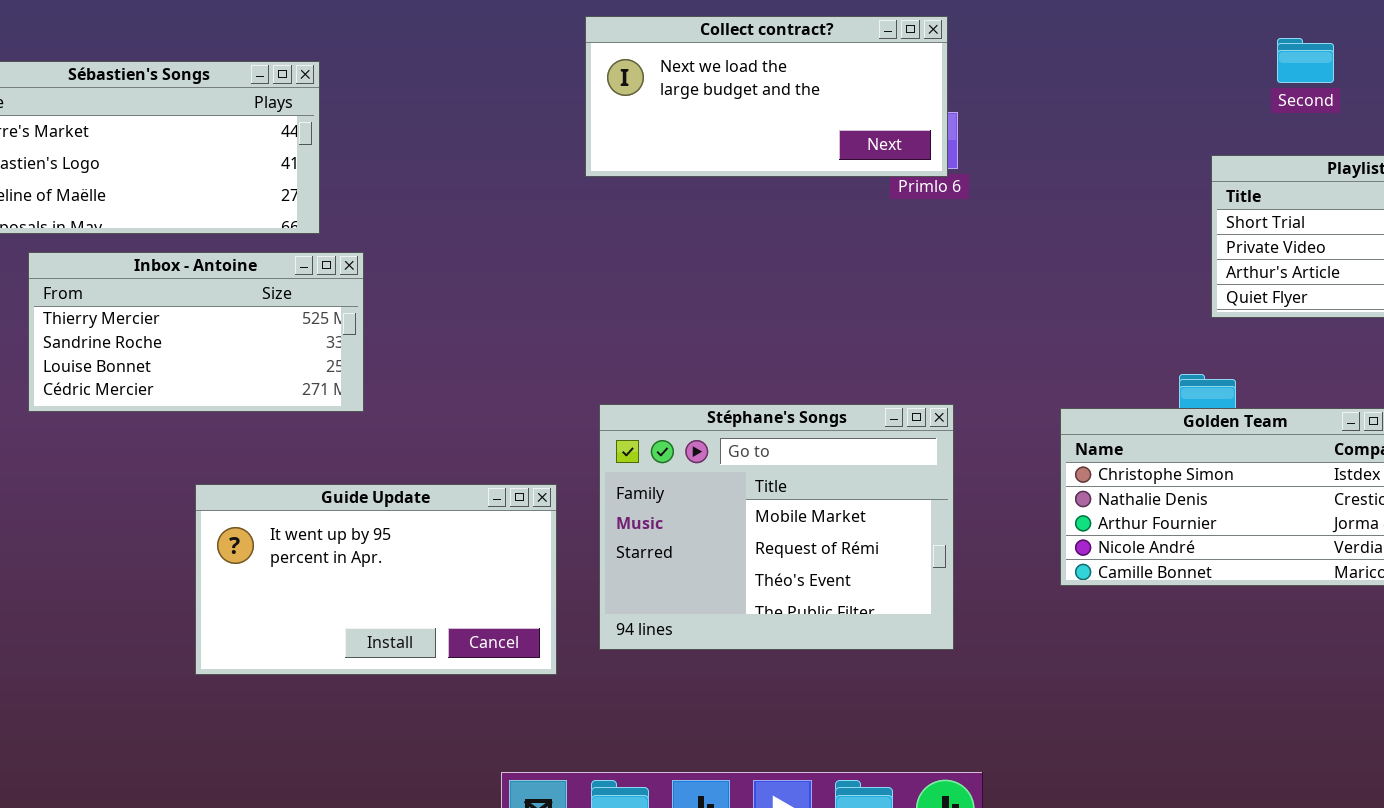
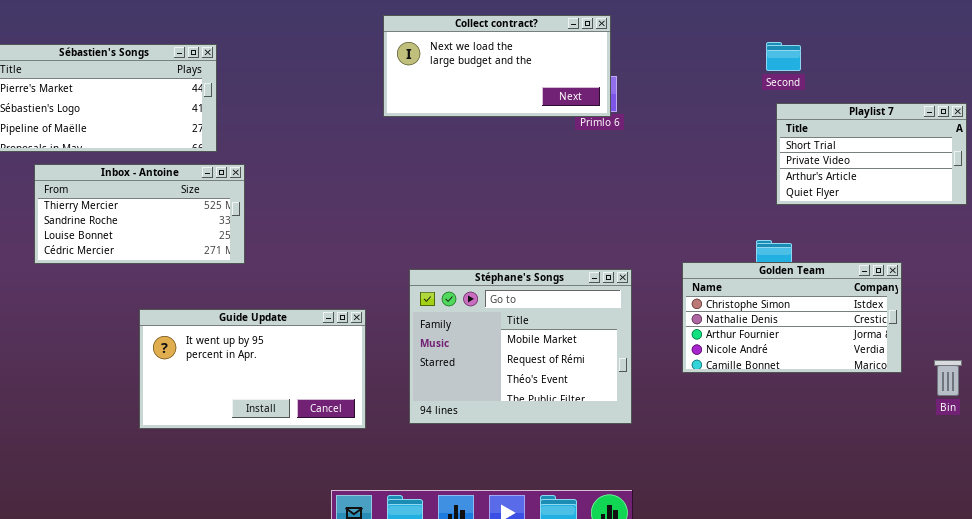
Second: [1277,38,1334,83] -> [766,42,801,71], moved
Stéphane's Songs: [599,404,954,650] -> [409,269,632,424], moved

